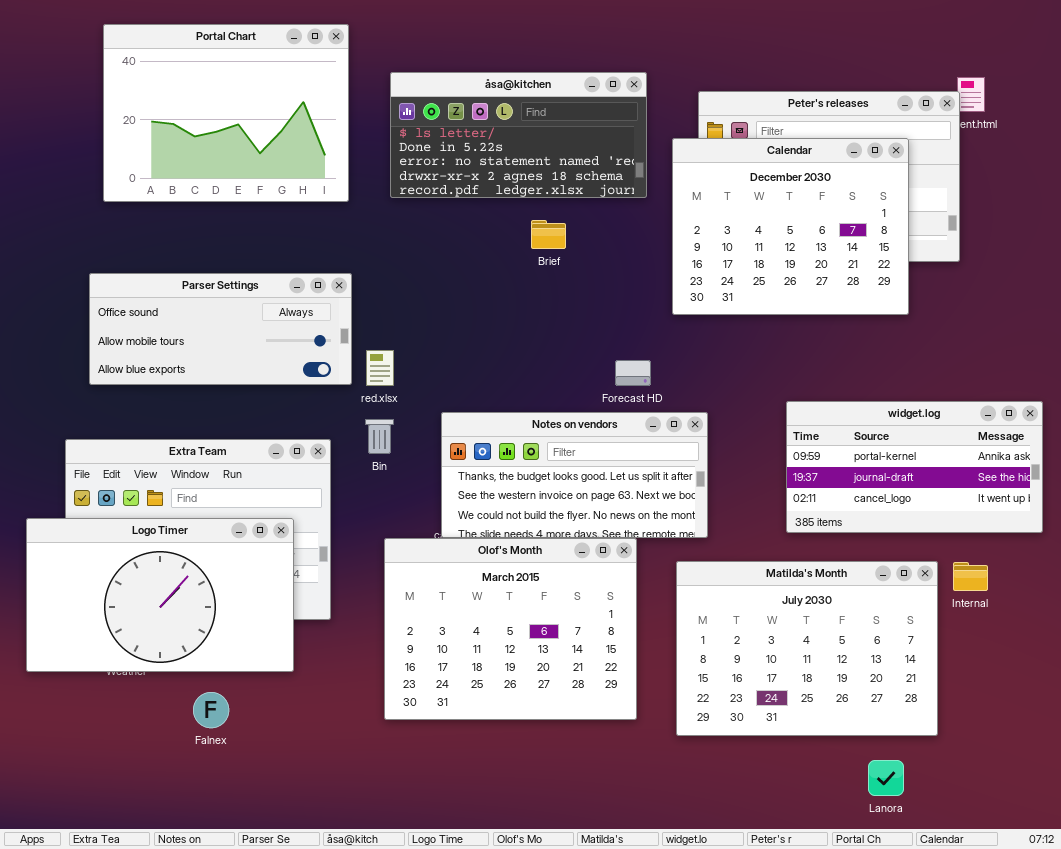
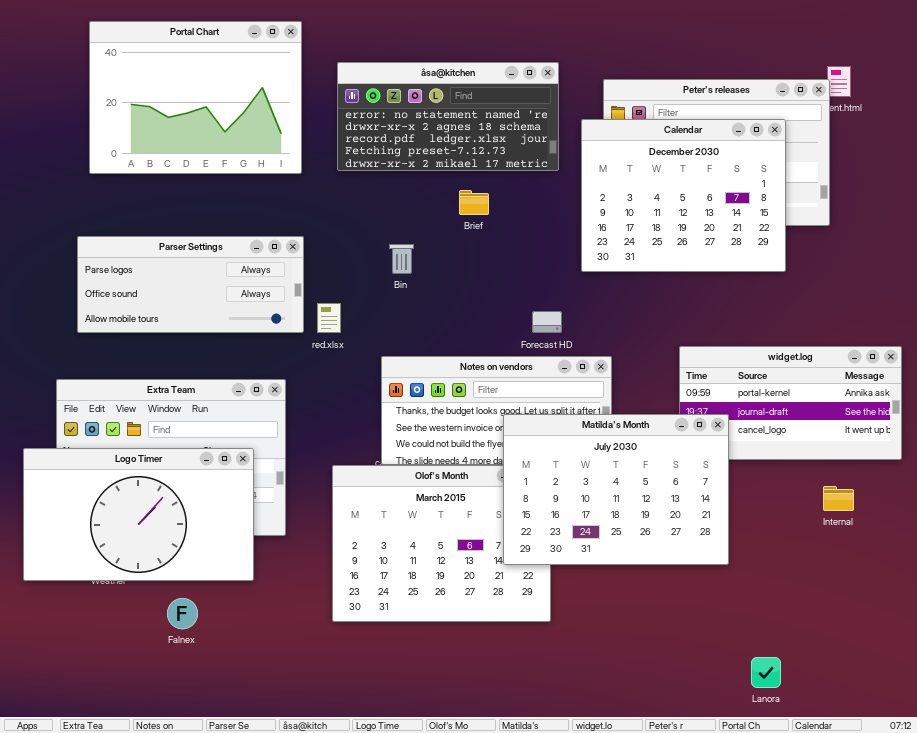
åsa@kitchen: [390,72,647,198] -> [337,62,559,171], scrolled down 2 rows
Parser Settings: [89,273,352,385] -> [77,236,304,333], scrolled up 1 row
Bin: [365,419,394,454] -> [389,244,414,274], moved
Matilda's Month: [676,561,938,736] -> [503,414,729,565], moved

